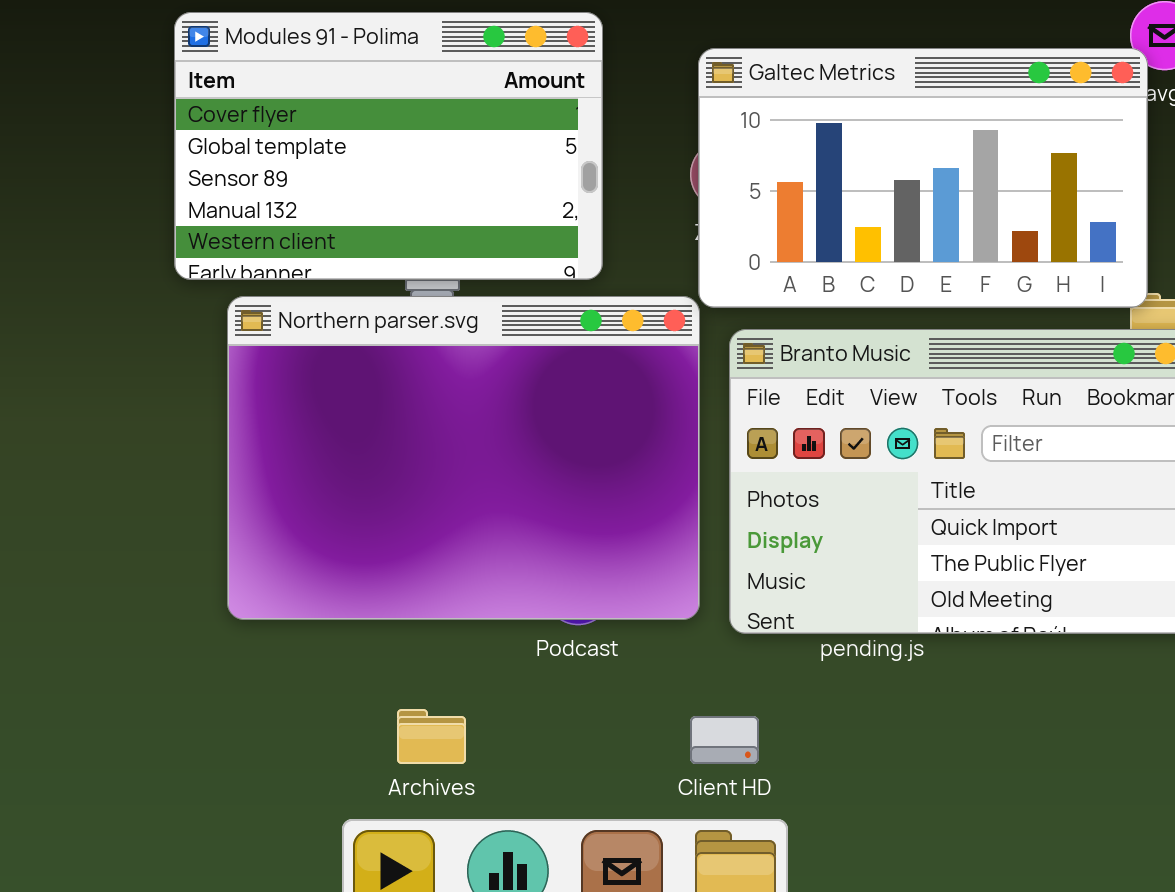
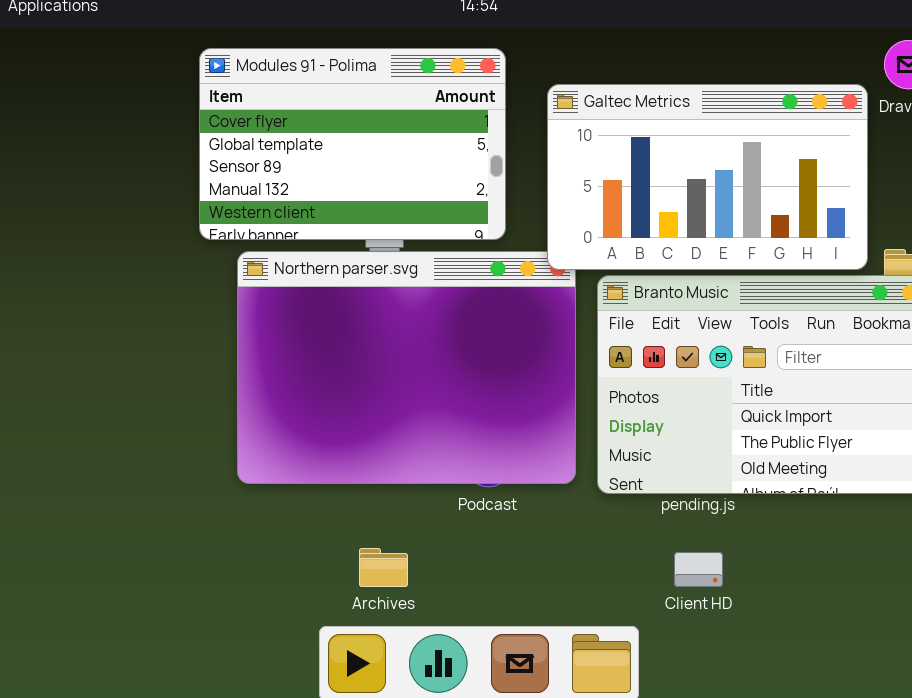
Galtec Metrics: [698,48,1148,308] -> [547,84,868,270], moved
Client HD: [690,716,759,764] -> [674,552,723,587], moved

